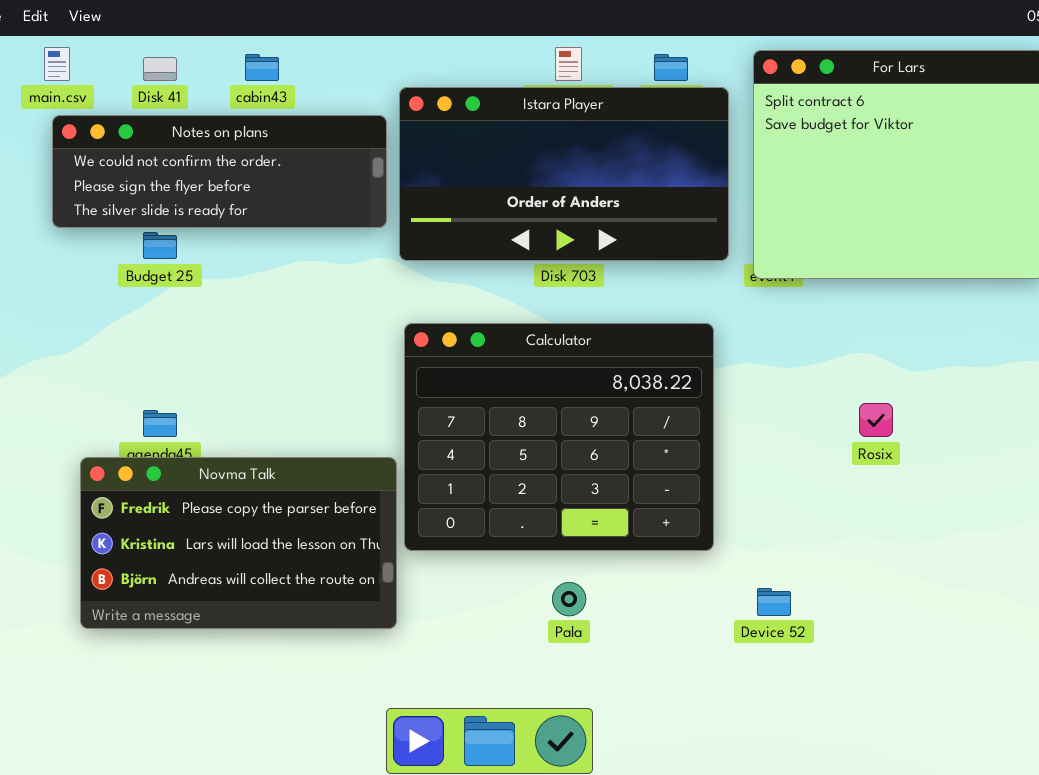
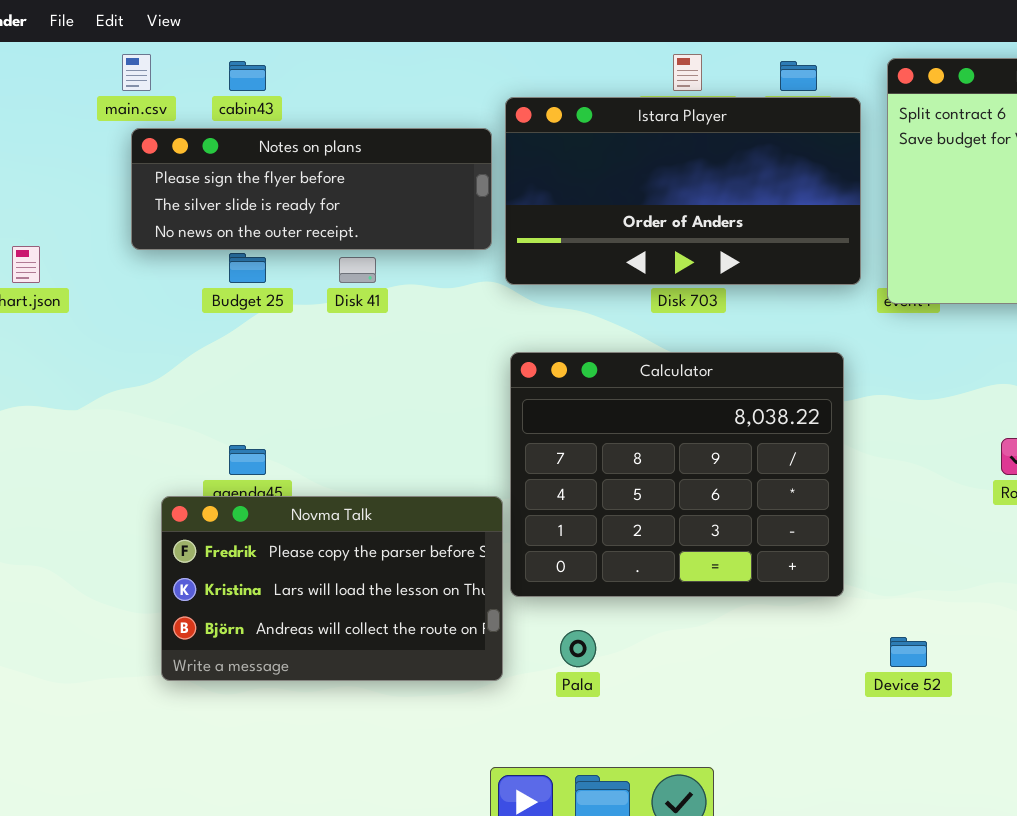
cabin43: [245,54,279,81] -> [229,61,266,91], moved
Disk 41: [143,57,177,81] -> [339,257,376,283], moved
Notes on plans: [52,115,387,228] -> [131,128,492,250], scrolled down 1 row
Pala: [552,582,586,616] -> [560,630,596,667], moved

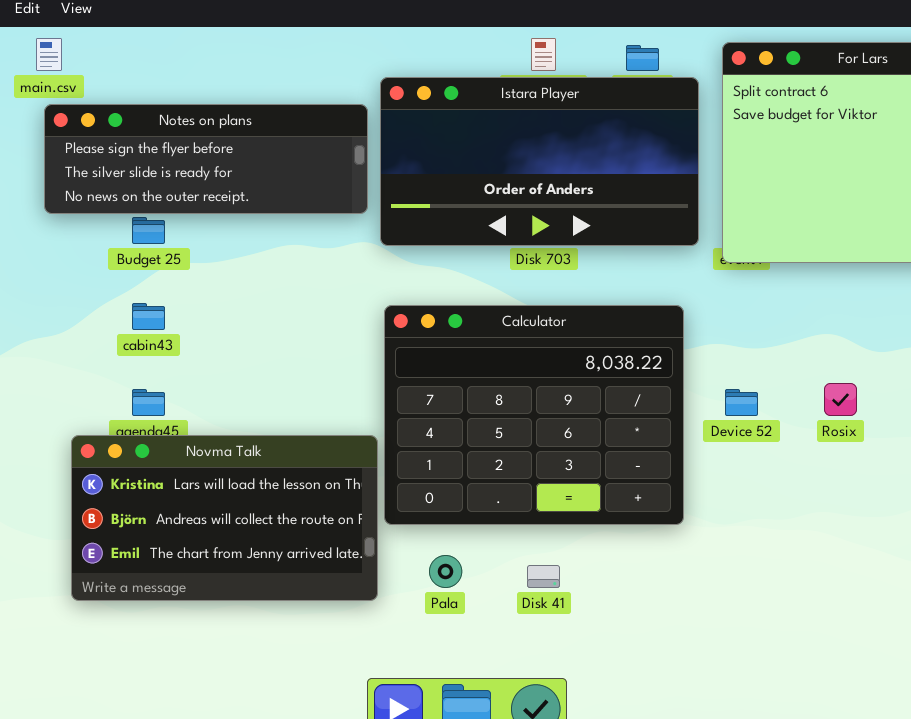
cabin43: [229,61,266,91] -> [132,303,165,330], moved
Disk 41: [339,257,376,283] -> [527,565,560,588], moved
Novma Talk: [161,496,503,681] -> [71,435,378,601], scrolled down 1 row
Device 52: [890,637,927,667] -> [725,389,758,416], moved

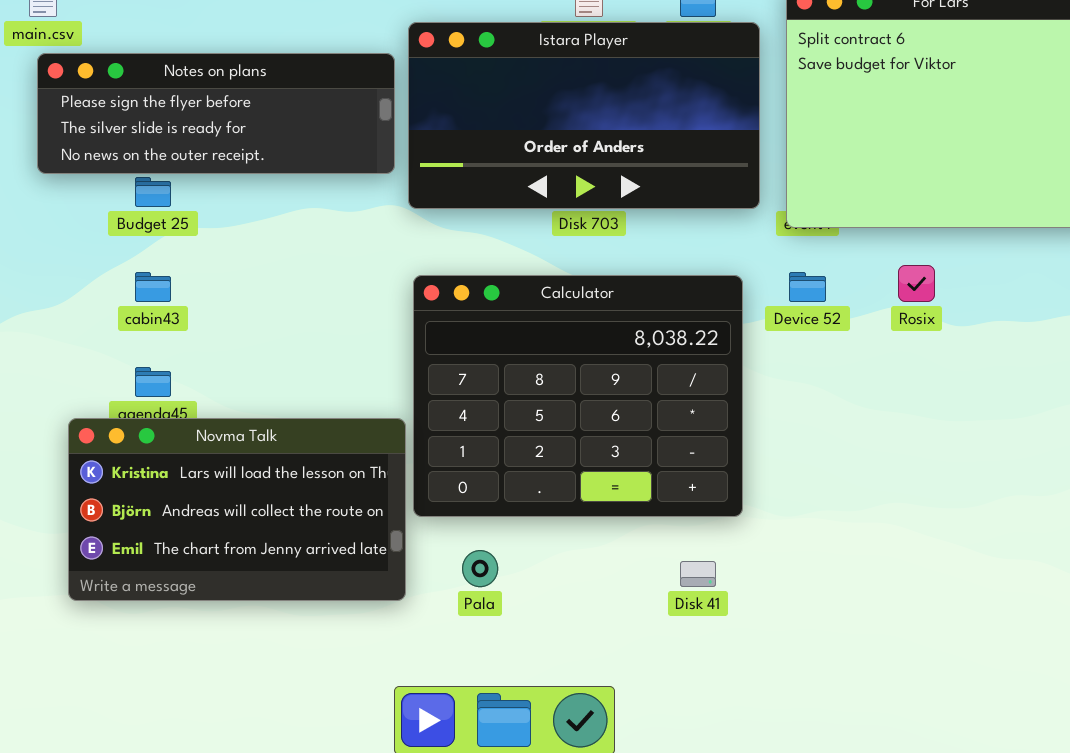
Rosix: [824,383,857,416] -> [898,265,935,302], moved
Device 52: [725,389,758,416] -> [789,272,826,302], moved
Disk 41: [527,565,560,588] -> [680,561,716,587], moved

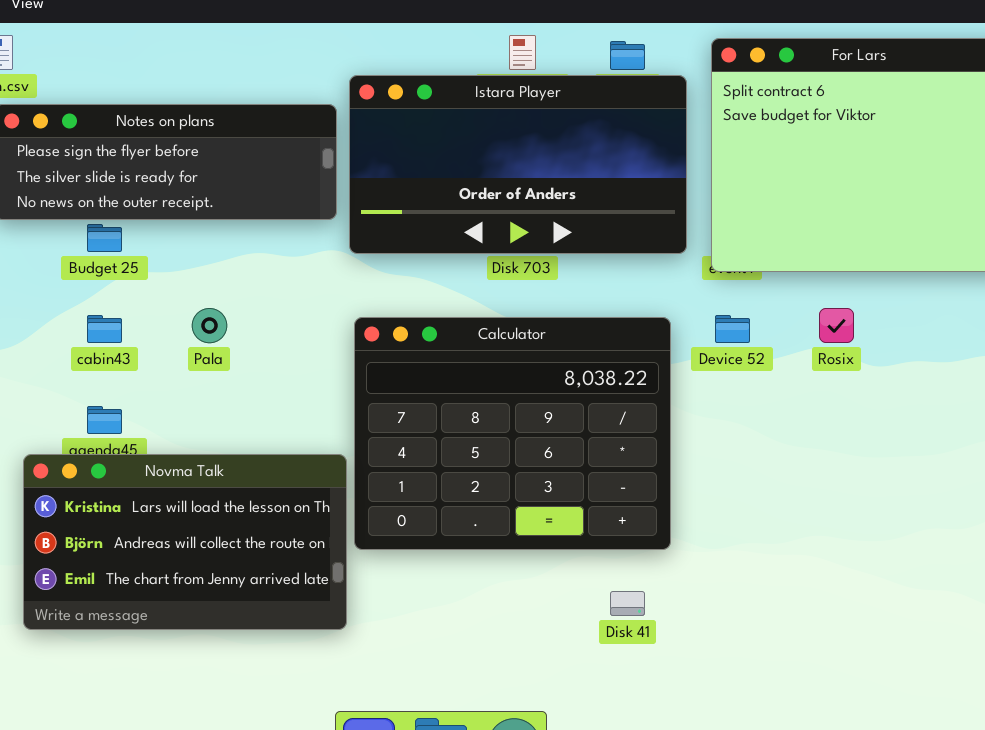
Pala: [462,550,498,587] -> [192,308,227,343], moved

